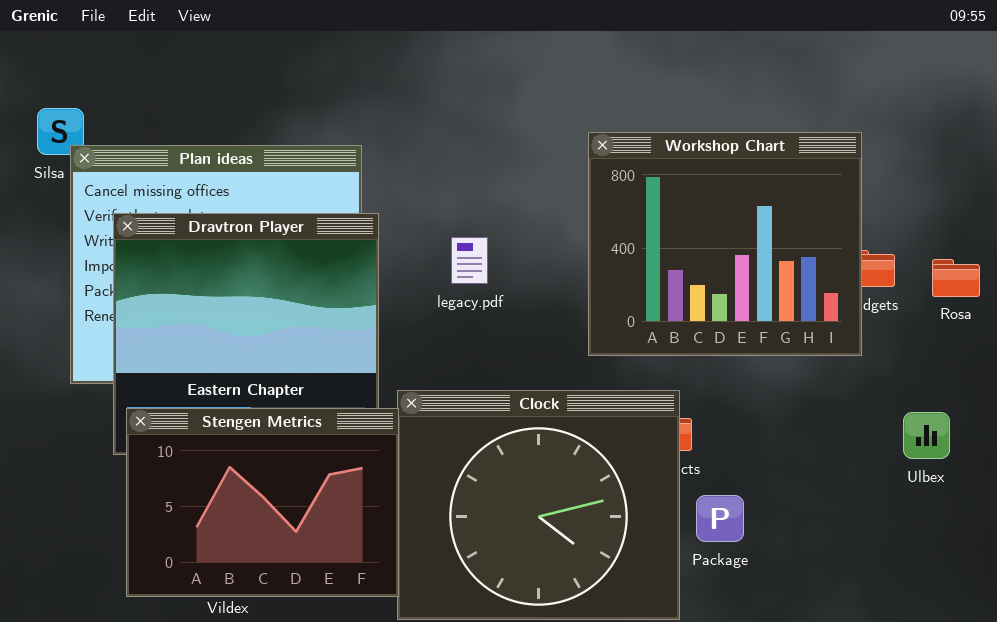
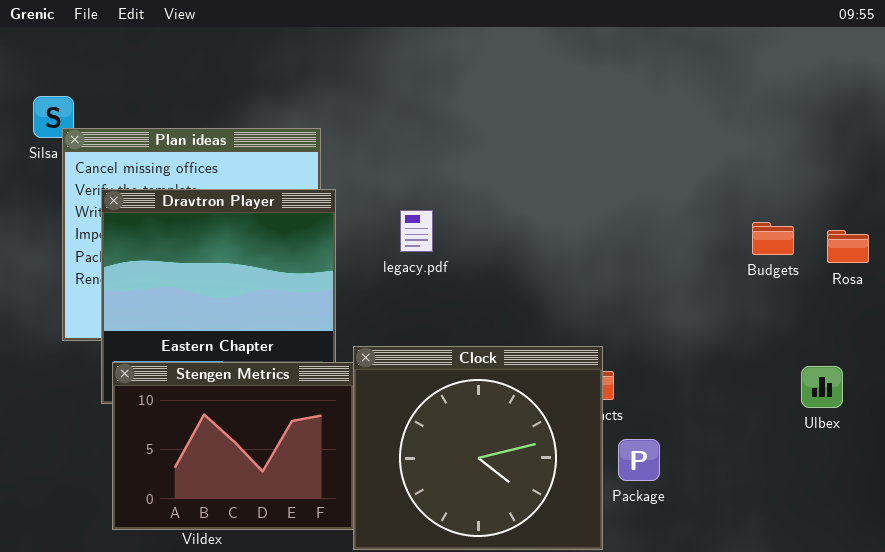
Workshop Chart: [588,132,862,356] -> none, closed

